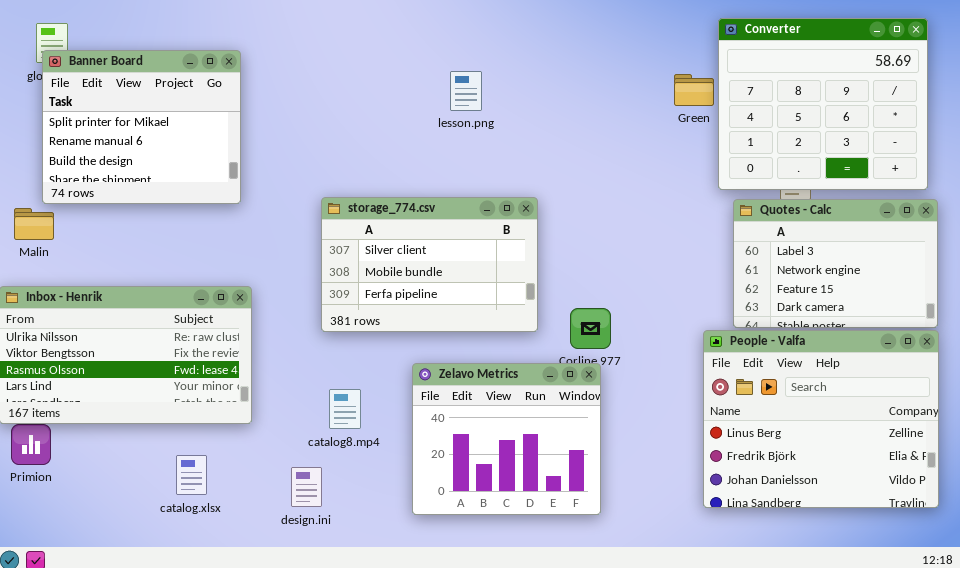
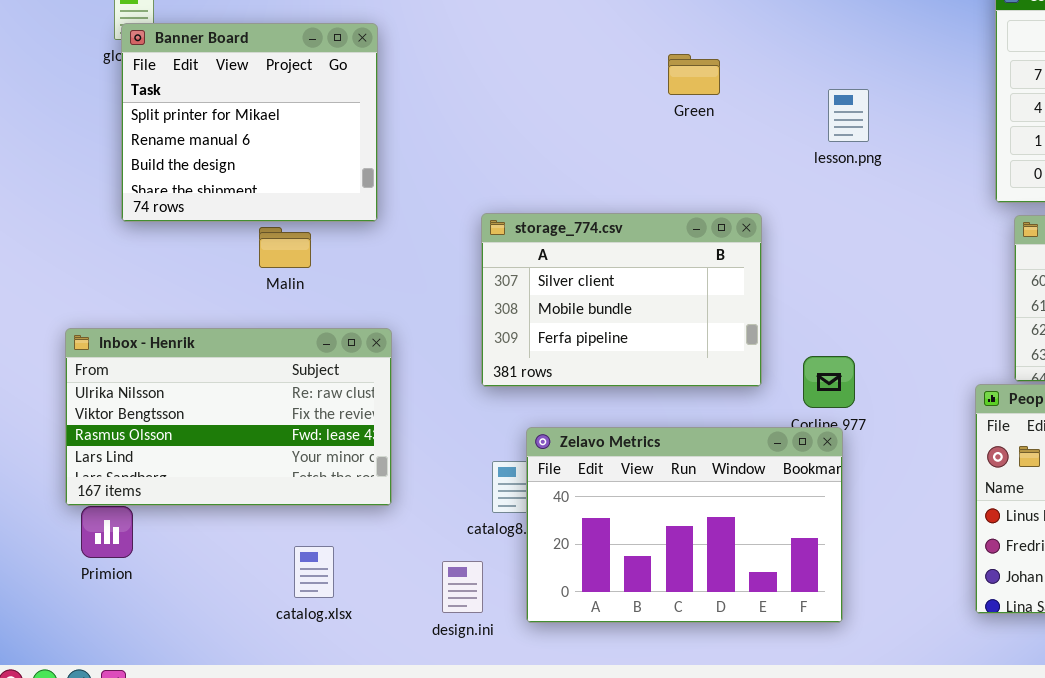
lesson.png: [450,71,482,111] -> [828,89,869,142], moved
Green: [674,74,714,106] -> [668,54,720,95], moved
Malin: [14,208,54,240] -> [259,227,311,268], moved
Zelavo Metrics: [412,363,601,515] -> [526,427,843,623], resized

